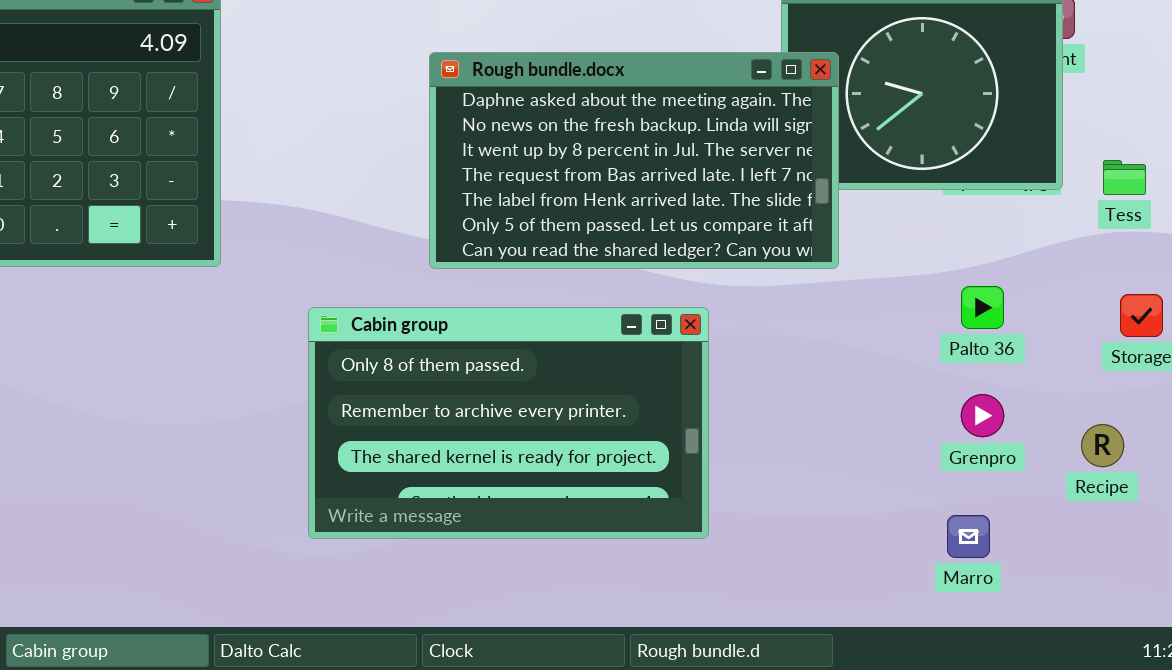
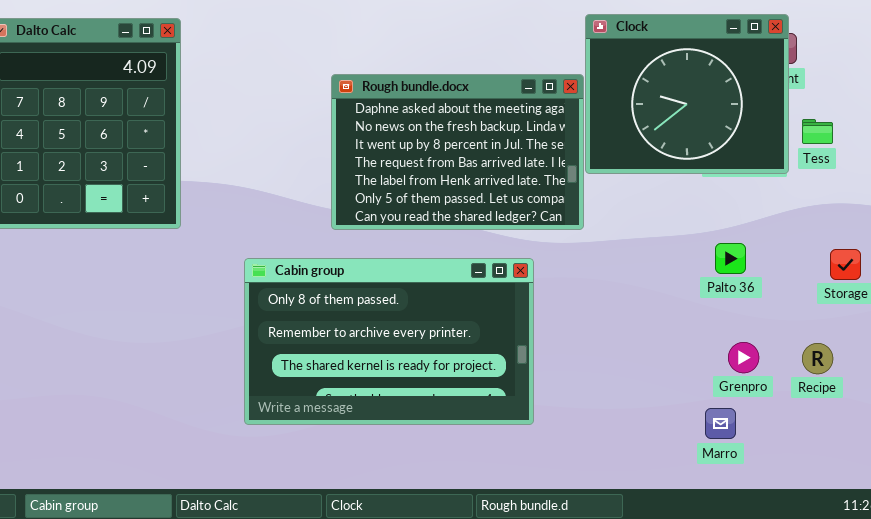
Rough bundle.docx: [429,52,839,269] -> [331,74,584,230], resized
Tess: [1103,160,1146,195] -> [802,119,833,144], moved
Grenpro: [961,394,1004,437] -> [728,342,759,373], moved

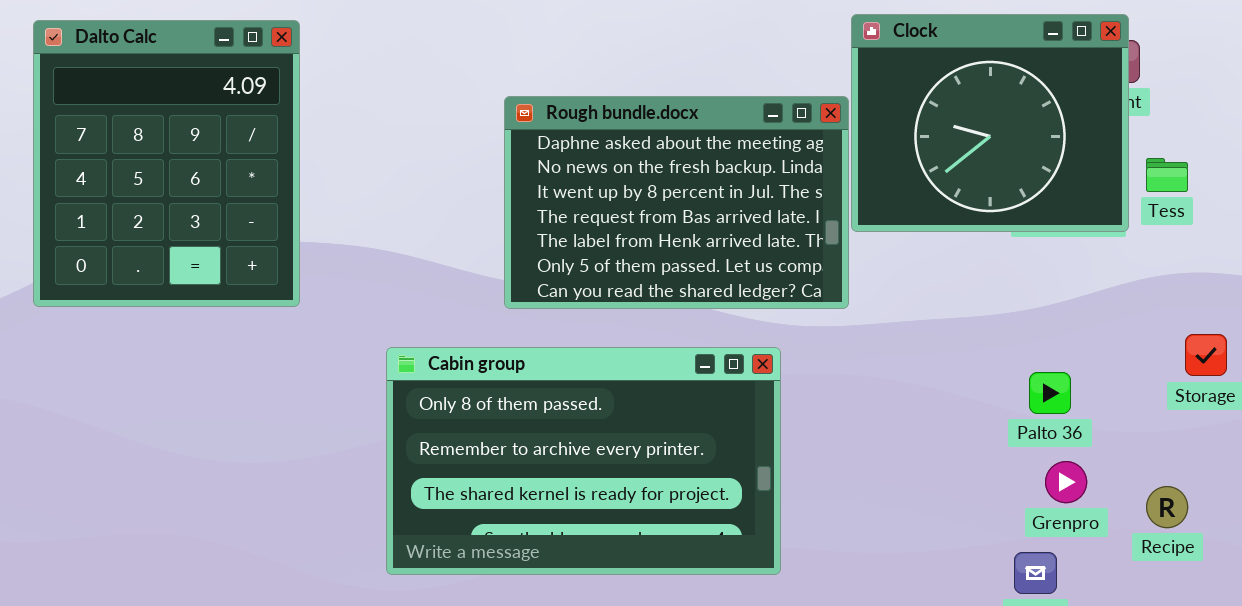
Palto 36: [715,243,746,274] -> [1029,372,1071,414], moved
Recipe: [802,343,833,374] -> [1146,486,1188,528], moved

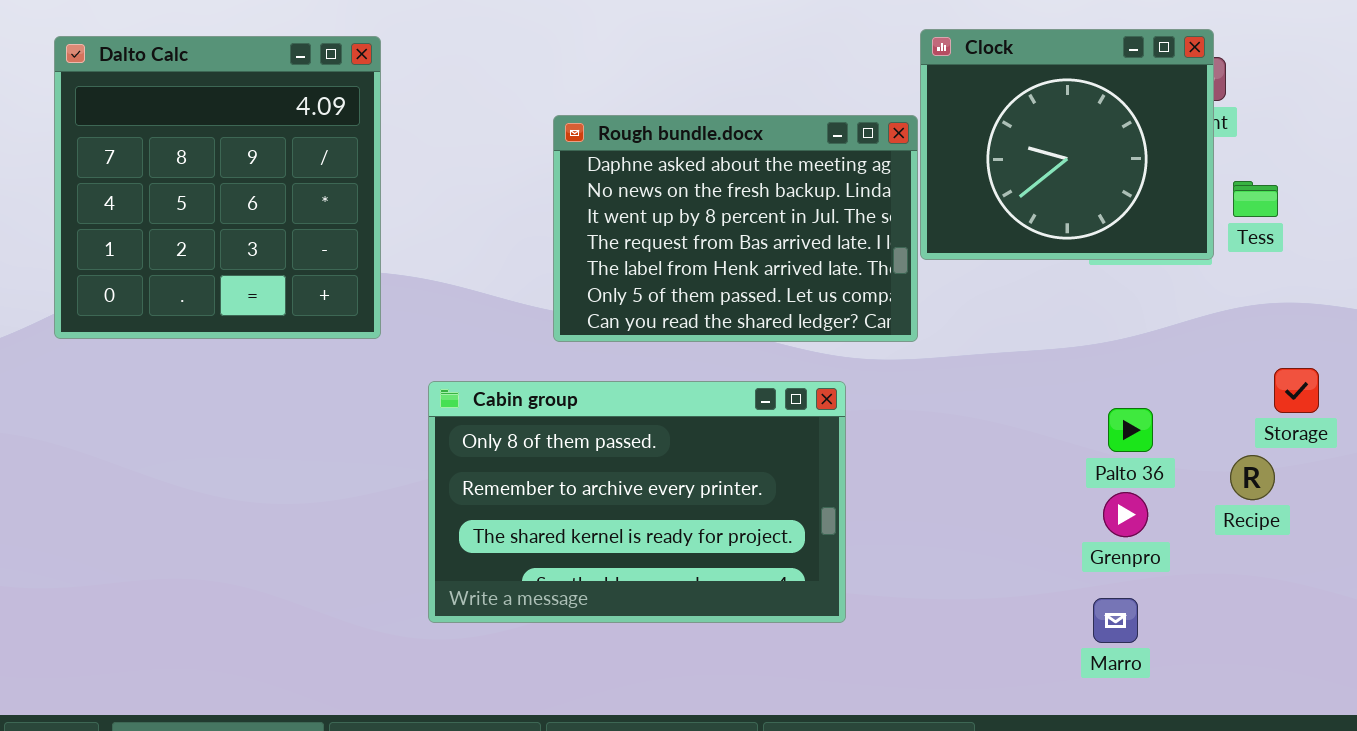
Dalto Calc: [33,20,300,307] -> [54,36,381,339], resized
Grenpro: [1045,461,1087,503] -> [1103,492,1148,537], moved
Recipe: [1146,486,1188,528] -> [1230,455,1275,500], moved

